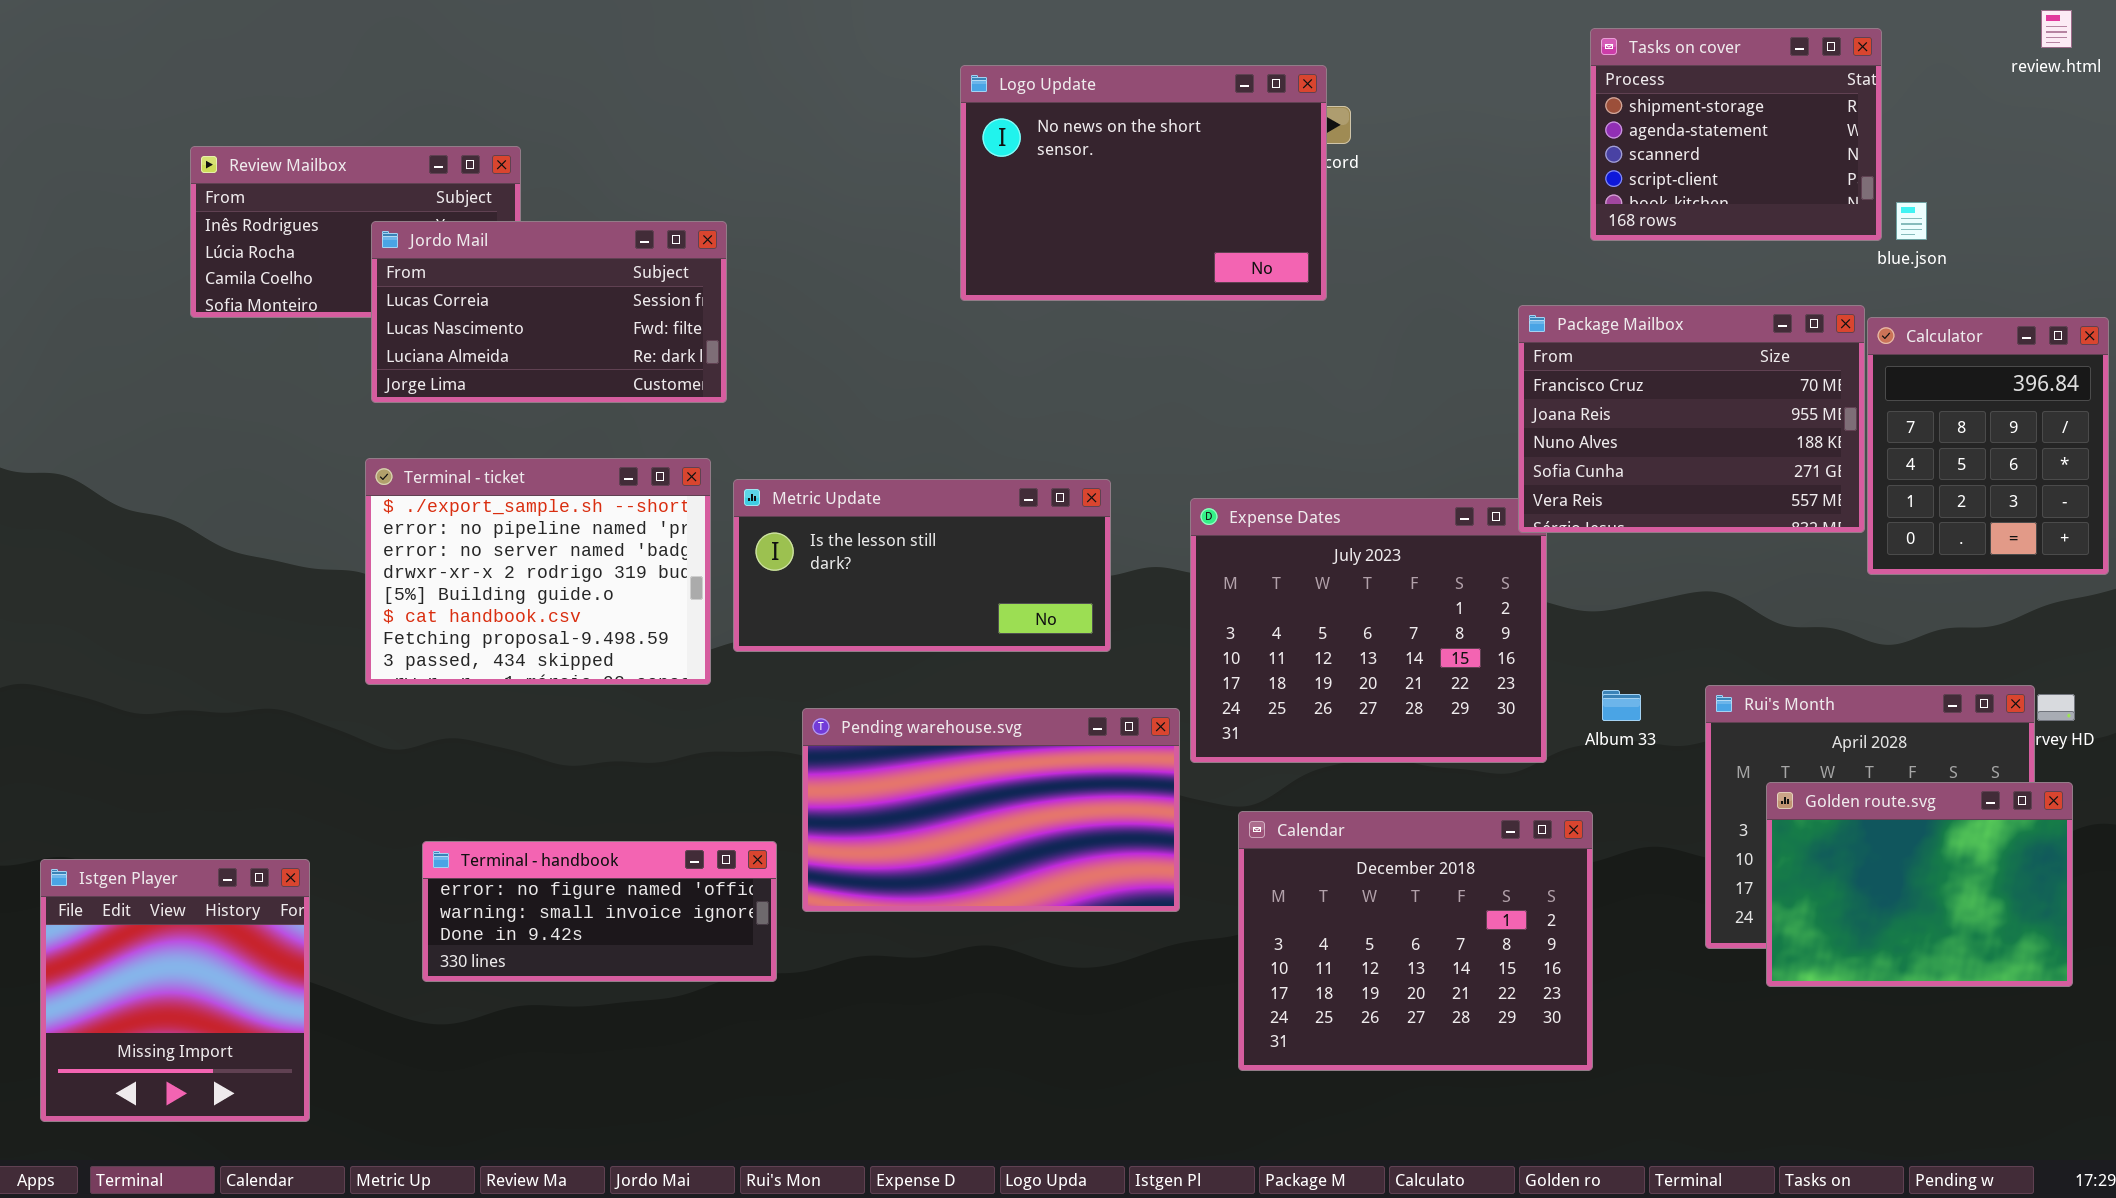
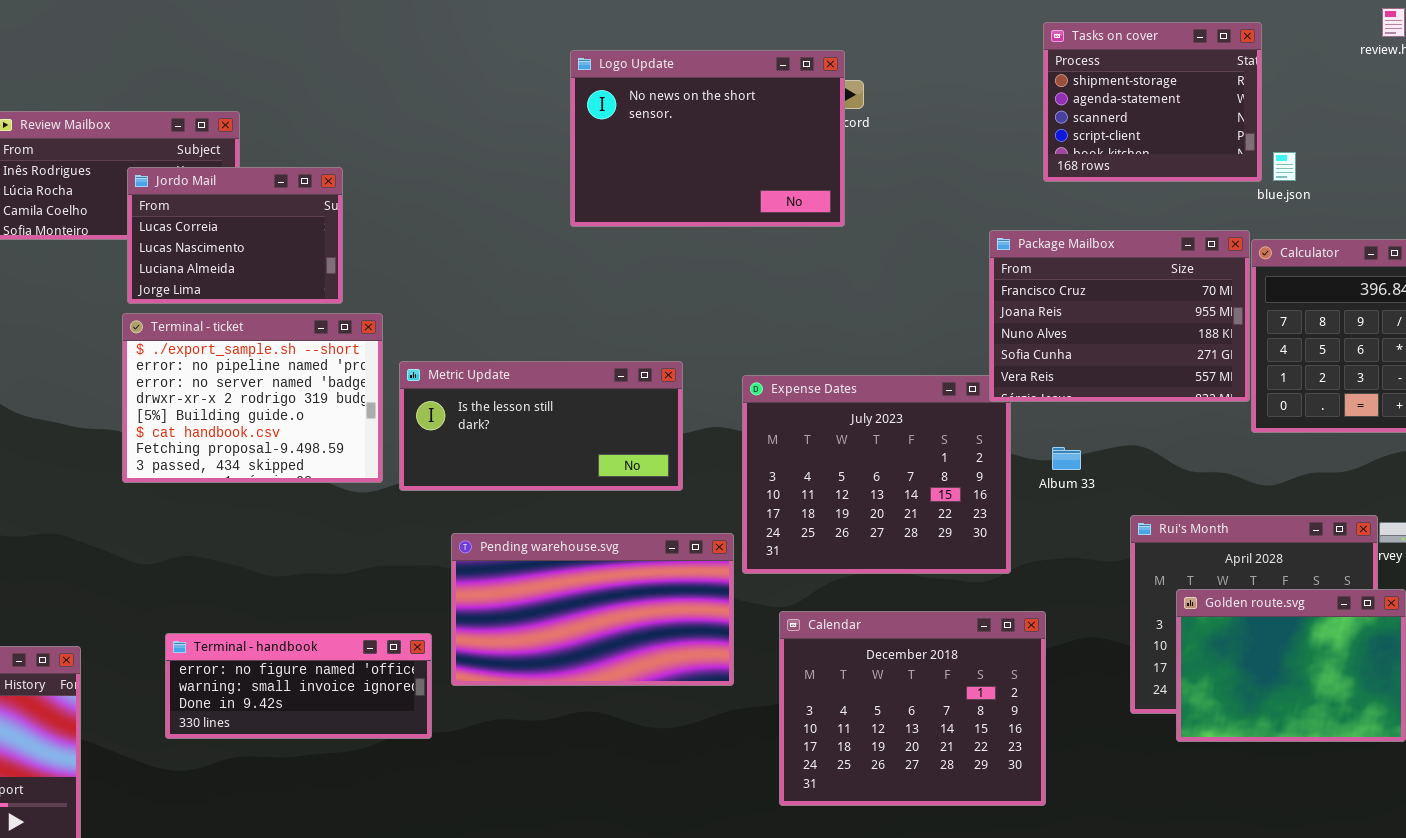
Jordo Mail: [371,221,727,403] -> [127,167,343,304], resized
Terminal - ticket: [365,458,711,685] -> [122,313,383,483], moved
Album 33: [1602,690,1641,721] -> [1052,447,1081,470], moved

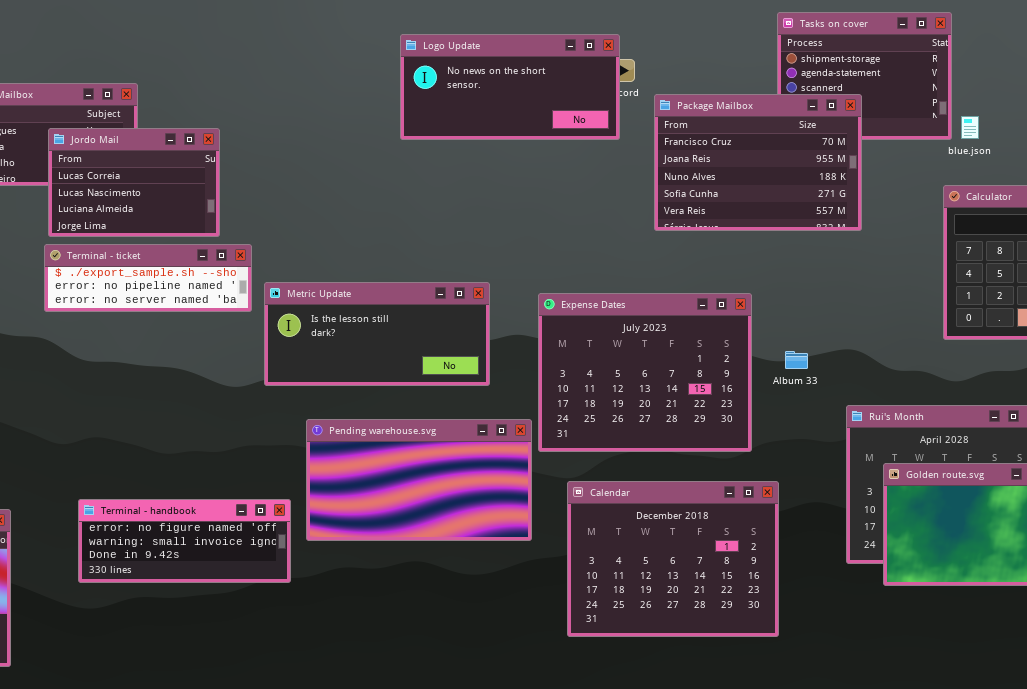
Logo Update: [570,50,845,227] -> [400,34,620,140], resized
Package Mailbox: [989,230,1250,402] -> [654,94,862,231], moved
Terminal - ticket: [122,313,383,483] -> [44,244,252,312], resized

